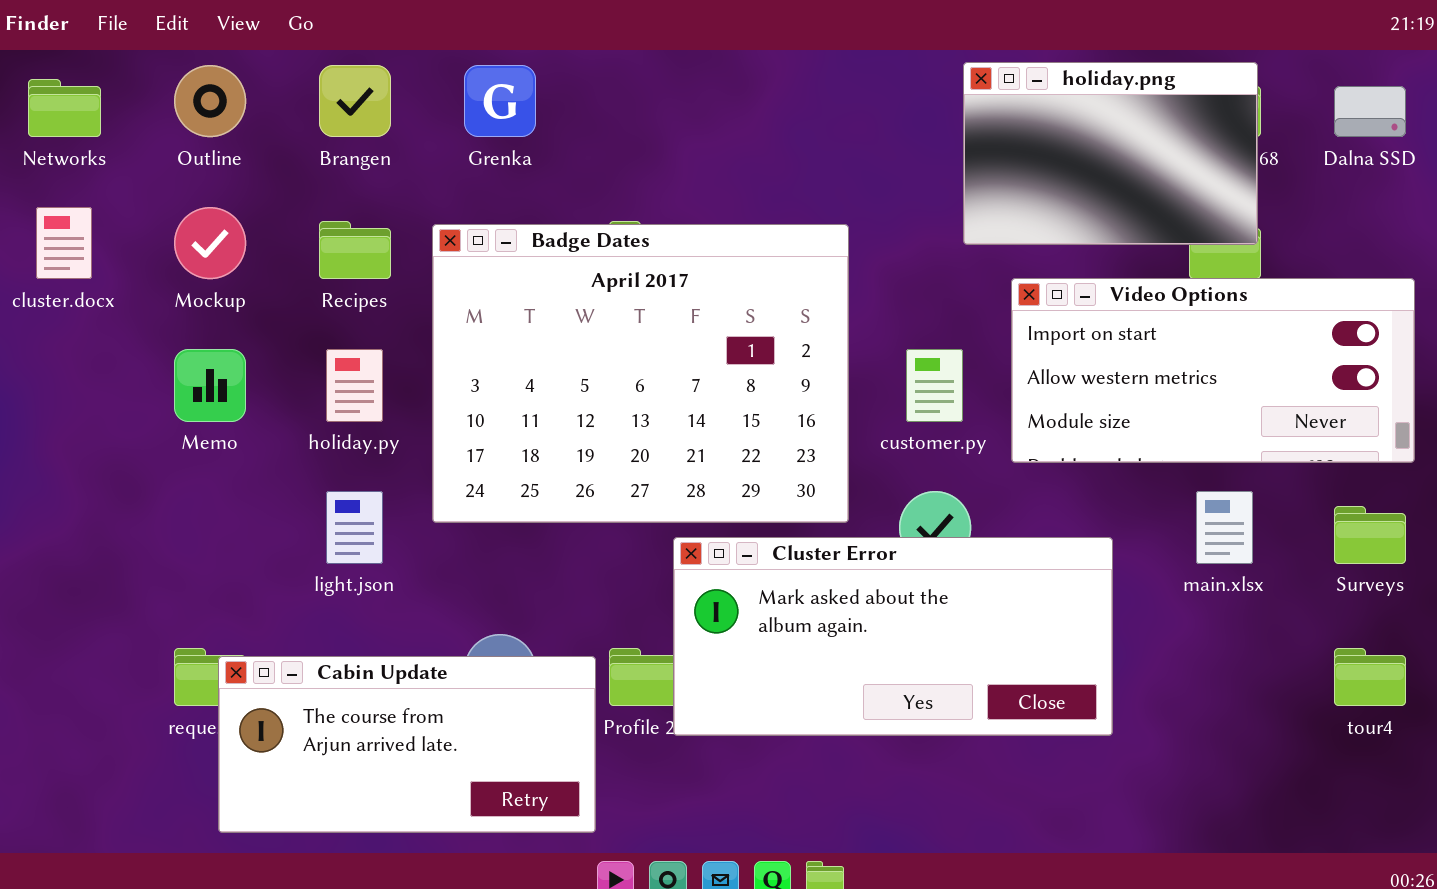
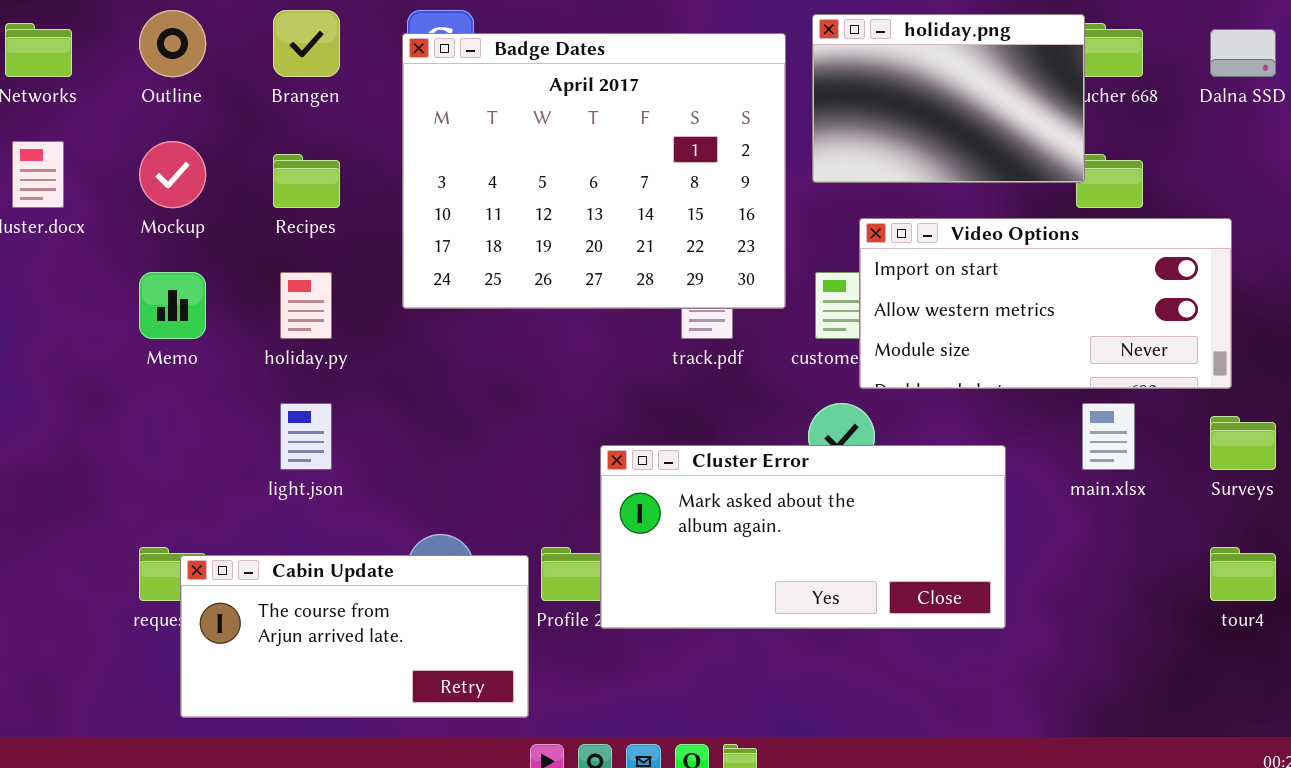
holiday.png: [963,62,1258,245] -> [812,14,1085,183], moved
Badge Dates: [432,224,849,523] -> [402,33,786,309], moved
Video Options: [1011,278,1415,463] -> [859,218,1232,389], moved

